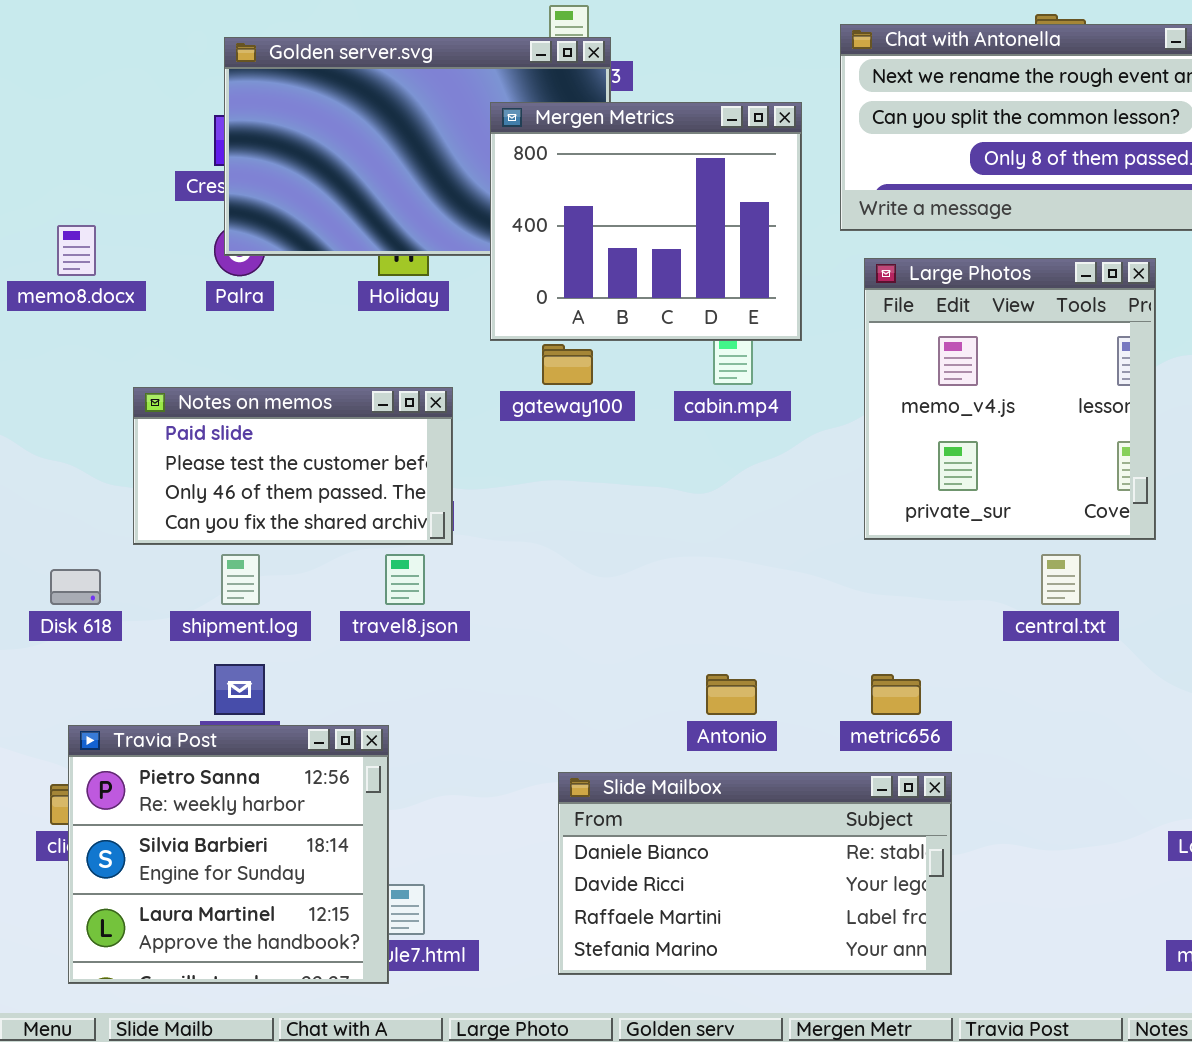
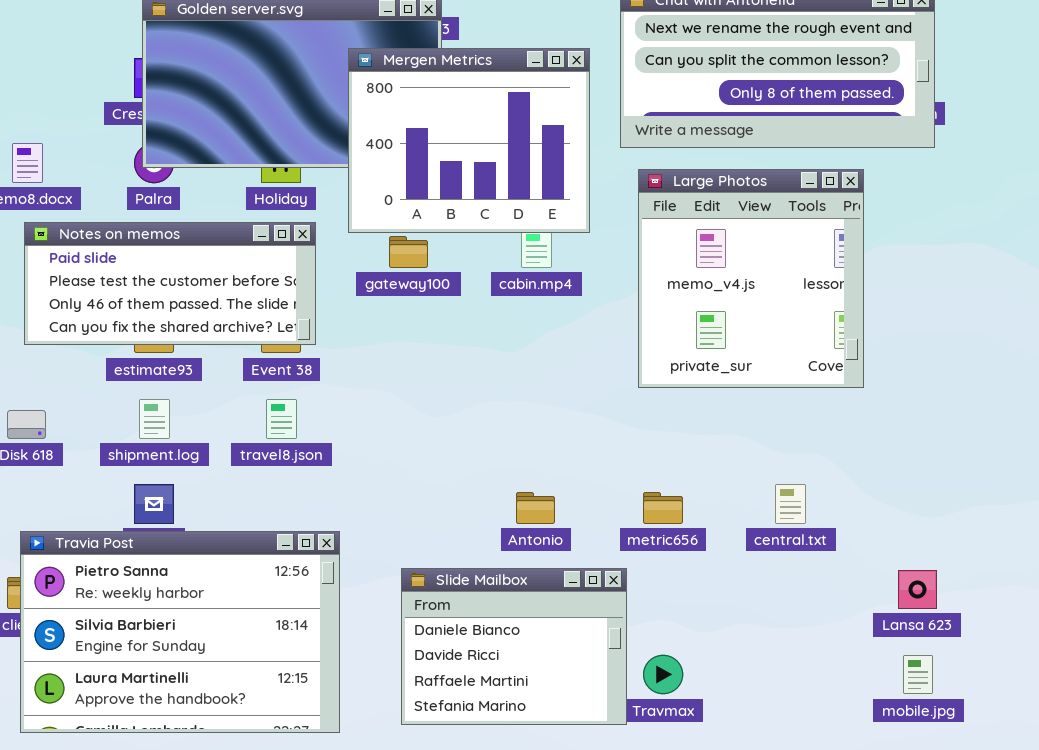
Notes on memos: [133,387,453,545] -> [24,222,316,345], moved, resized
central.txt: [1041,554,1081,605] -> [775,484,806,524], moved
Travia Post: [68,725,389,984] -> [20,531,340,733], resized
Slide Mailbox: [558,772,952,975] -> [401,568,627,725], resized

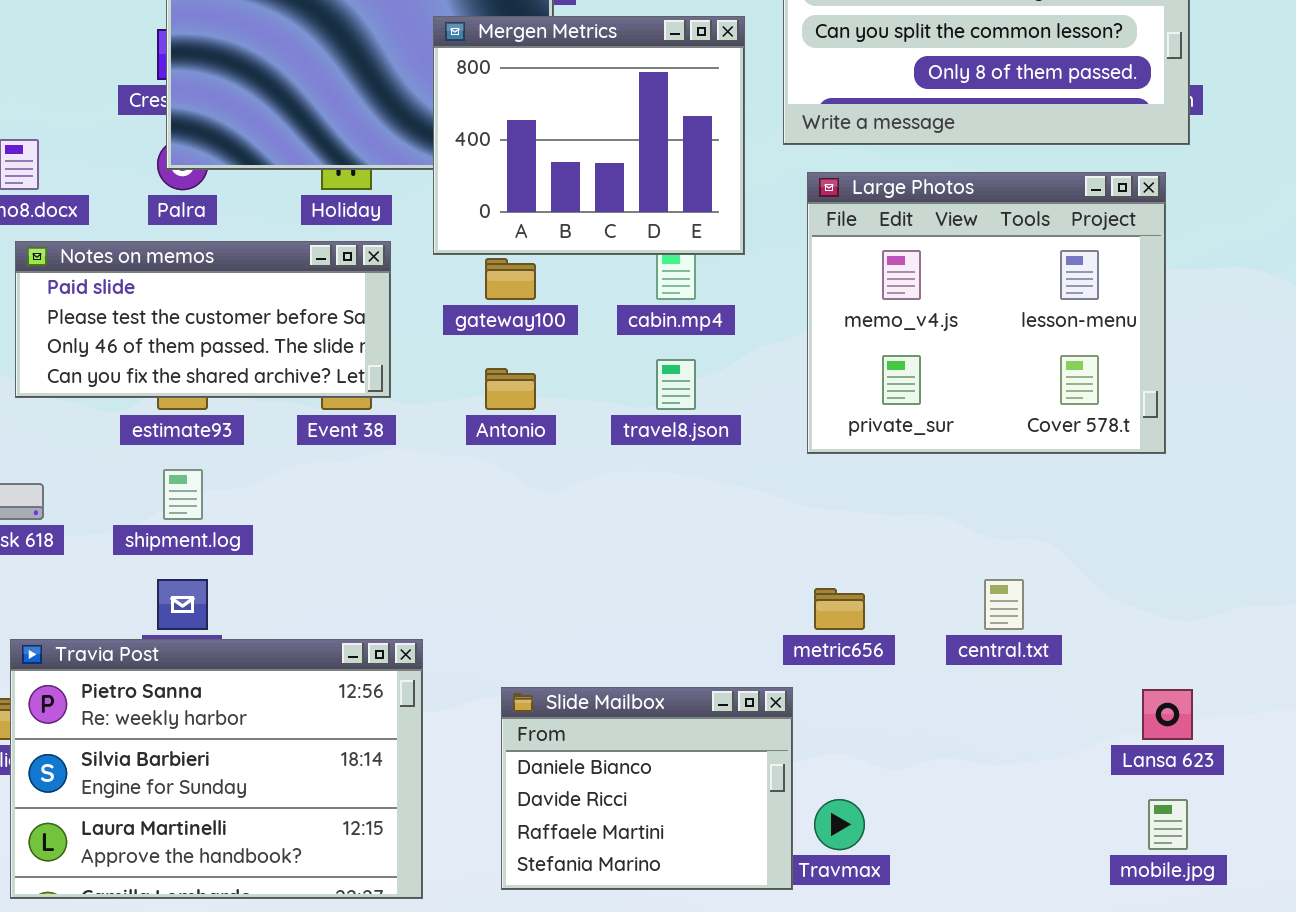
Large Photos: [638,169,864,388] -> [807,172,1166,454], resized
travel8.json: [266,399,297,439] -> [656,359,696,410], moved
Antonio: [516,492,555,524] -> [485,368,536,410], moved

